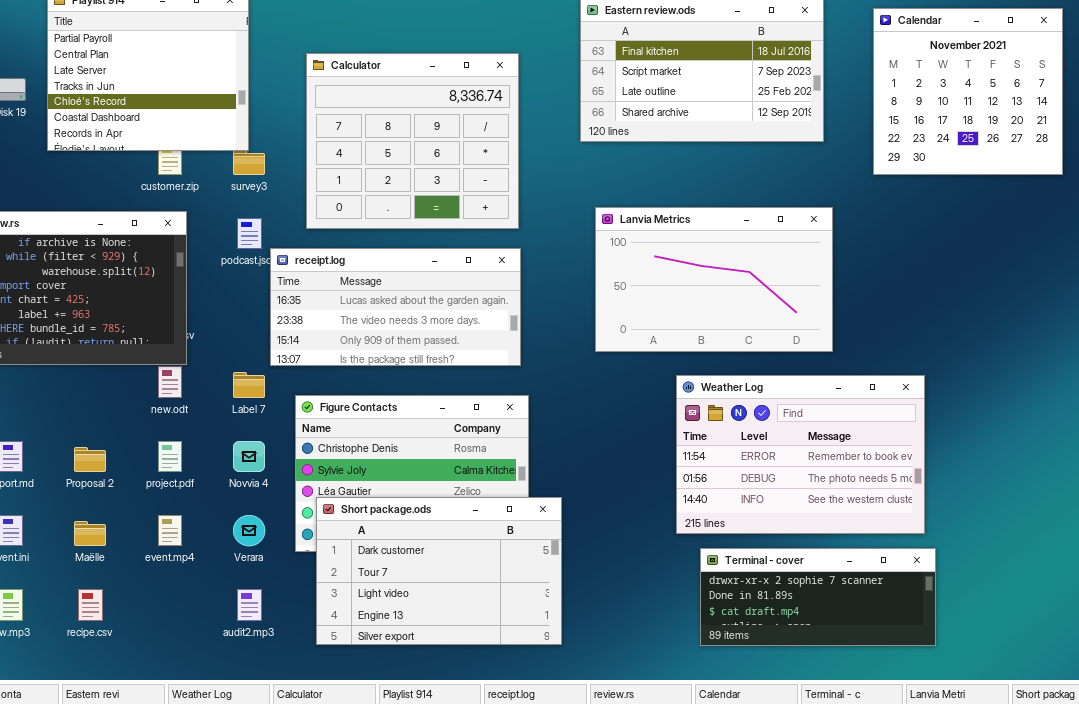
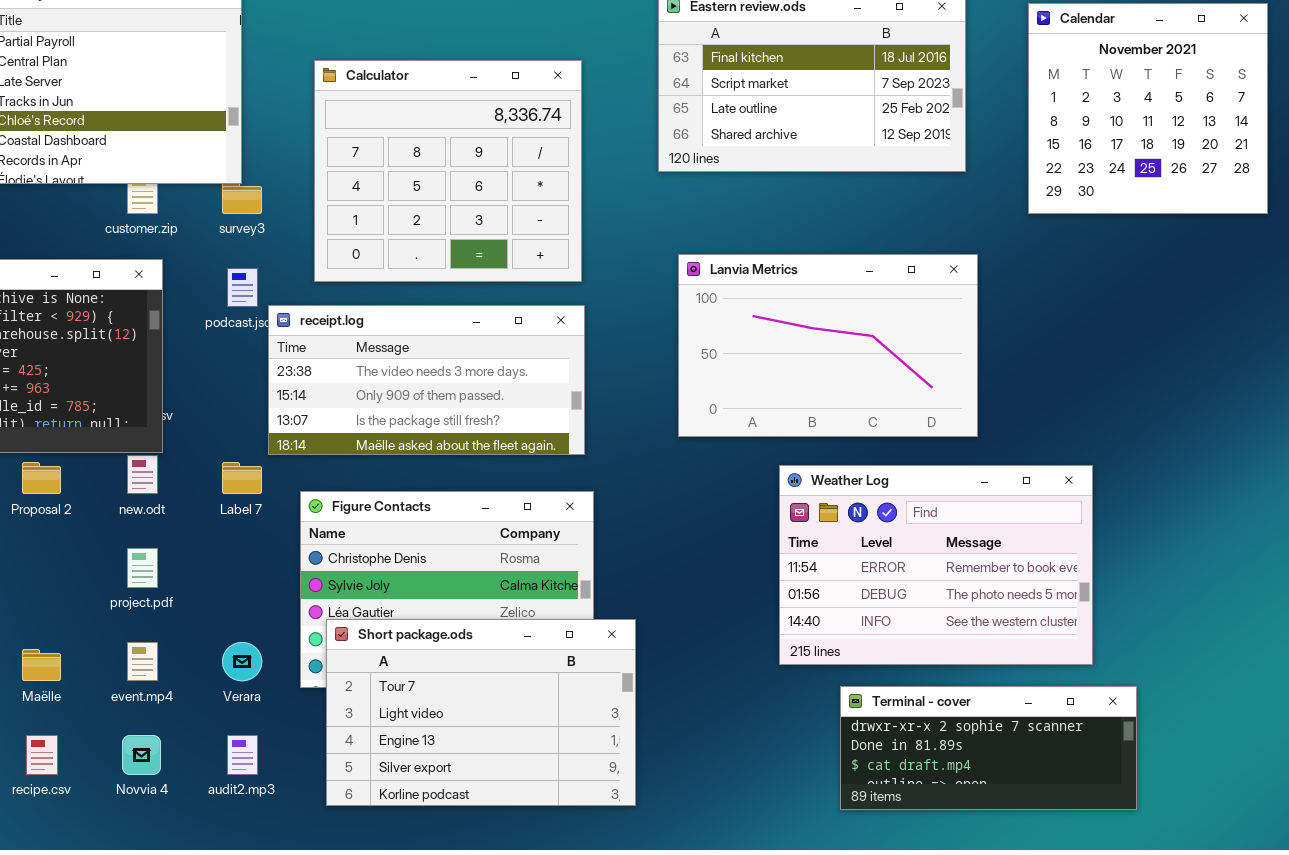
receipt.log: [270,248,521,366] -> [268,305,585,455], scrolled down 1 row
Novvia 4: [233,441,265,472] -> [122,735,161,775], moved
Proposal 2: [74,447,106,472] -> [22,462,61,494], moved
Short package.ods: [316,497,562,645] -> [326,619,636,806], scrolled down 1 row
Terminal - cover: [700,548,936,646] -> [840,686,1137,810], moved

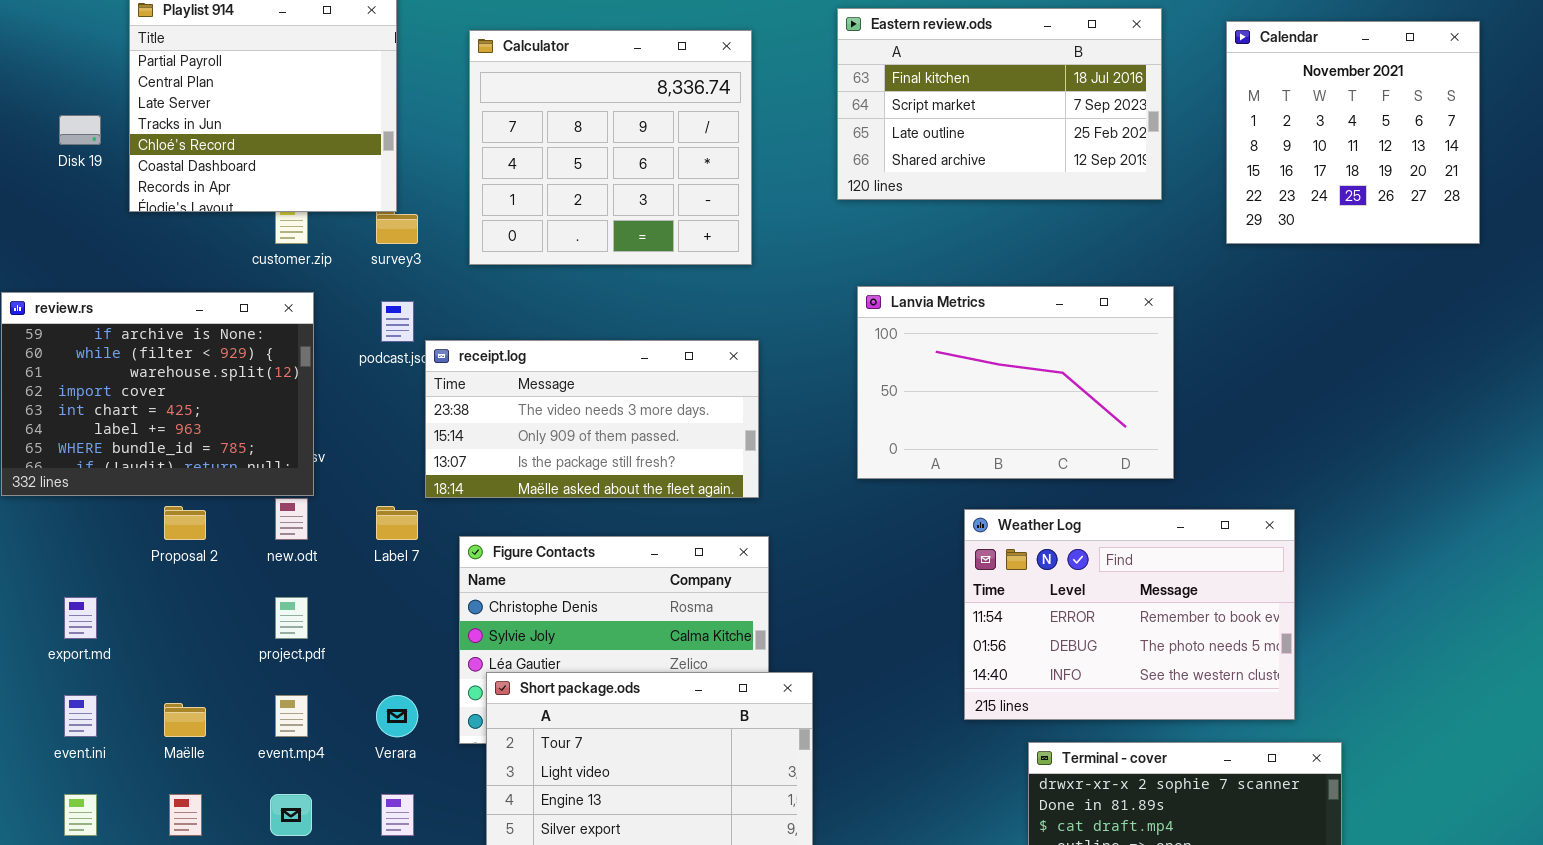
Calculator: [314,60,582,282] -> [469,30,752,265], moved

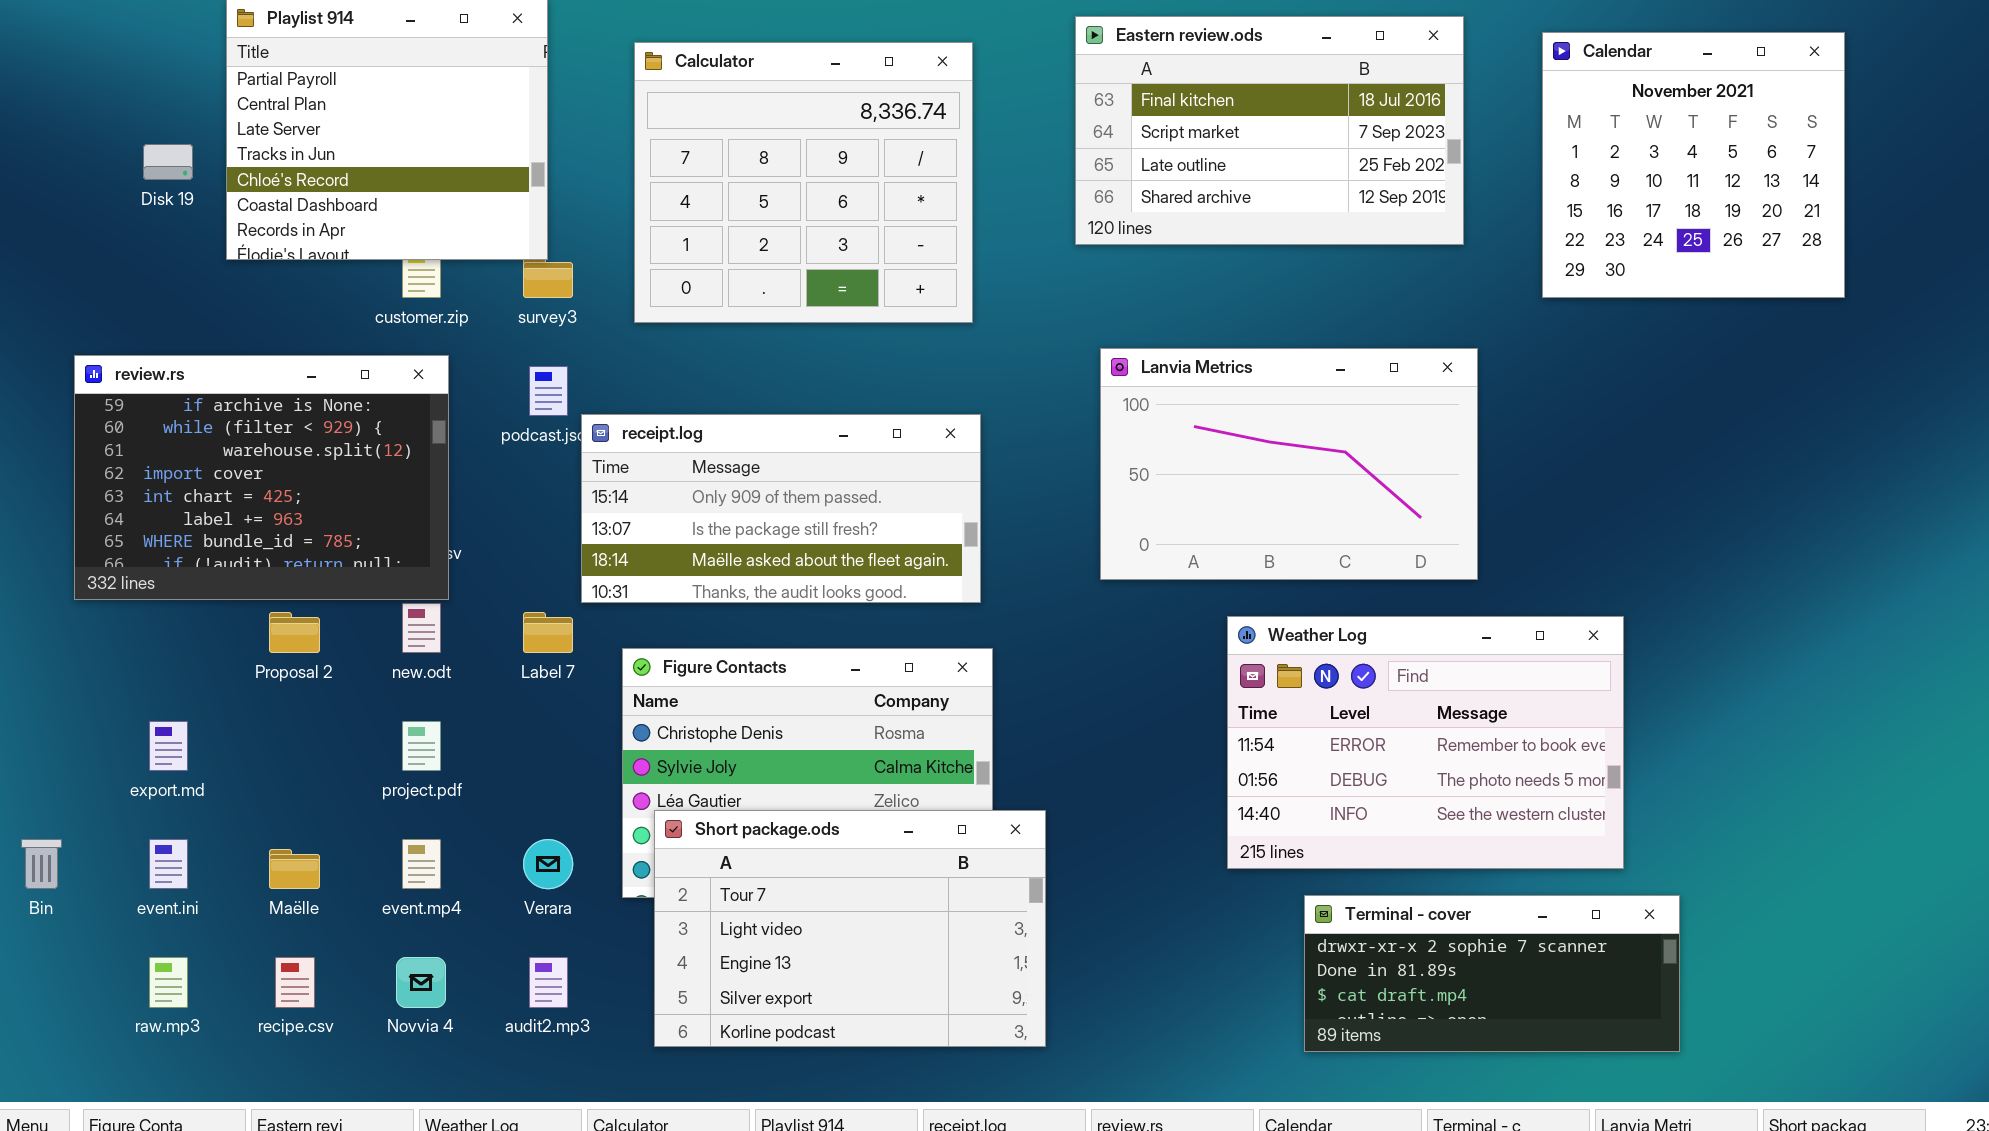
receipt.log: [425,340,759,498] -> [581,414,981,603], scrolled down 1 row

